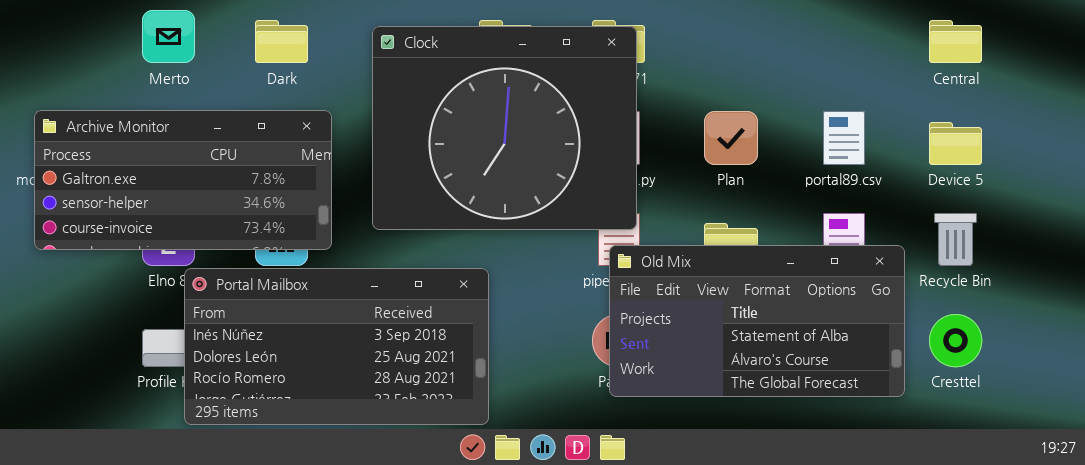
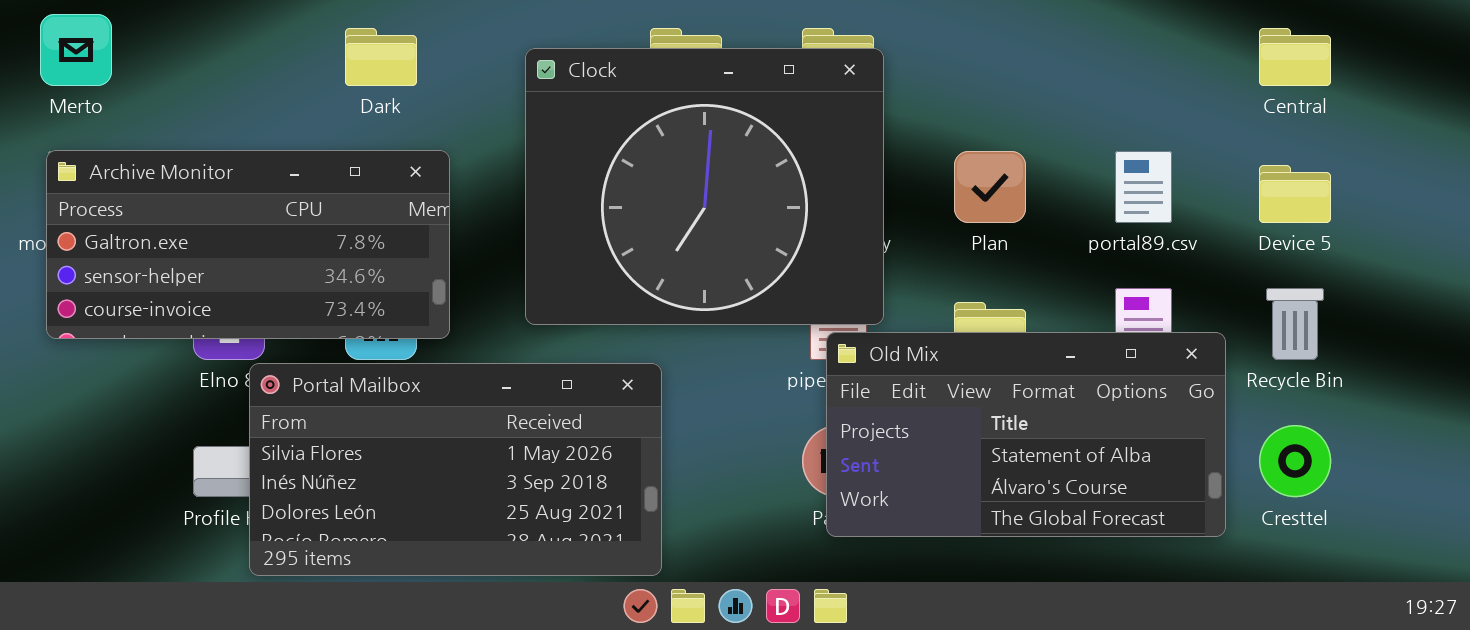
Merto: [142,10,195,63] -> [40,14,112,86], moved
Clock: [372,26,637,230] -> [525,48,884,325], moved
Portal Mailbox: [184,268,489,425] -> [249,363,662,576], scrolled up 1 row

